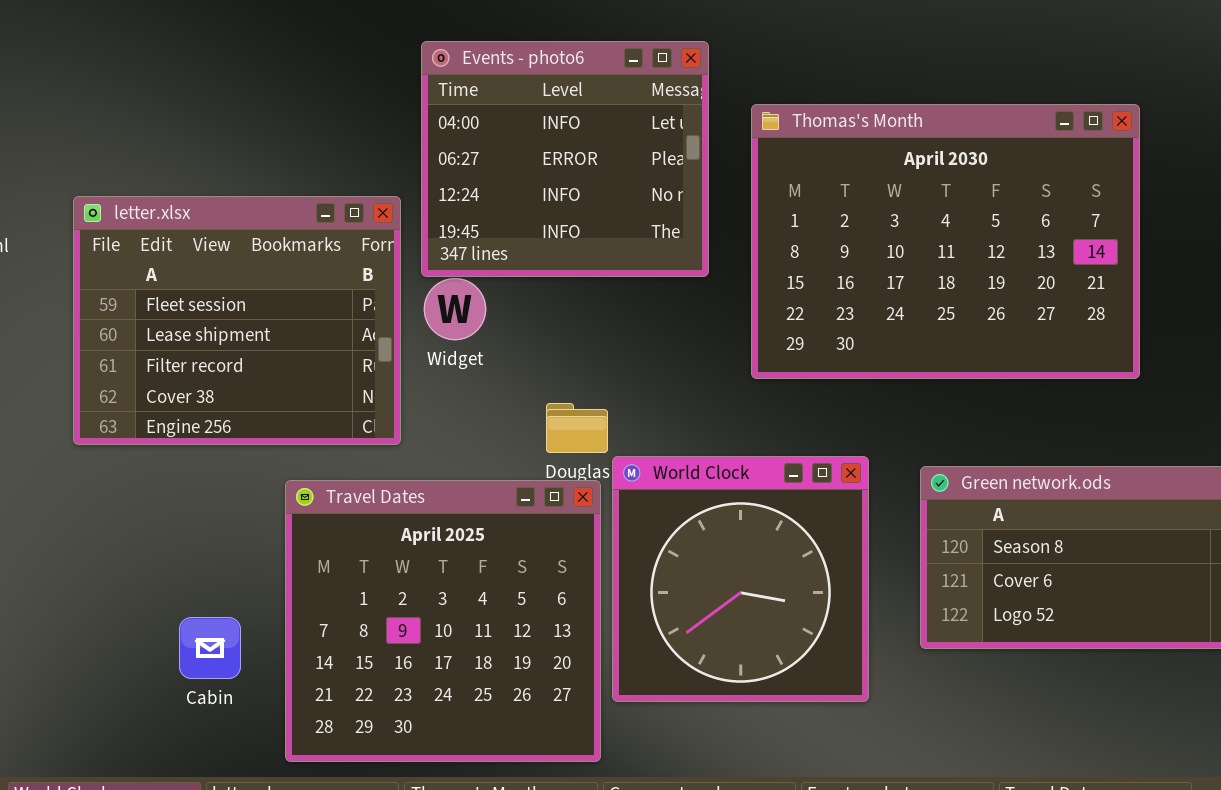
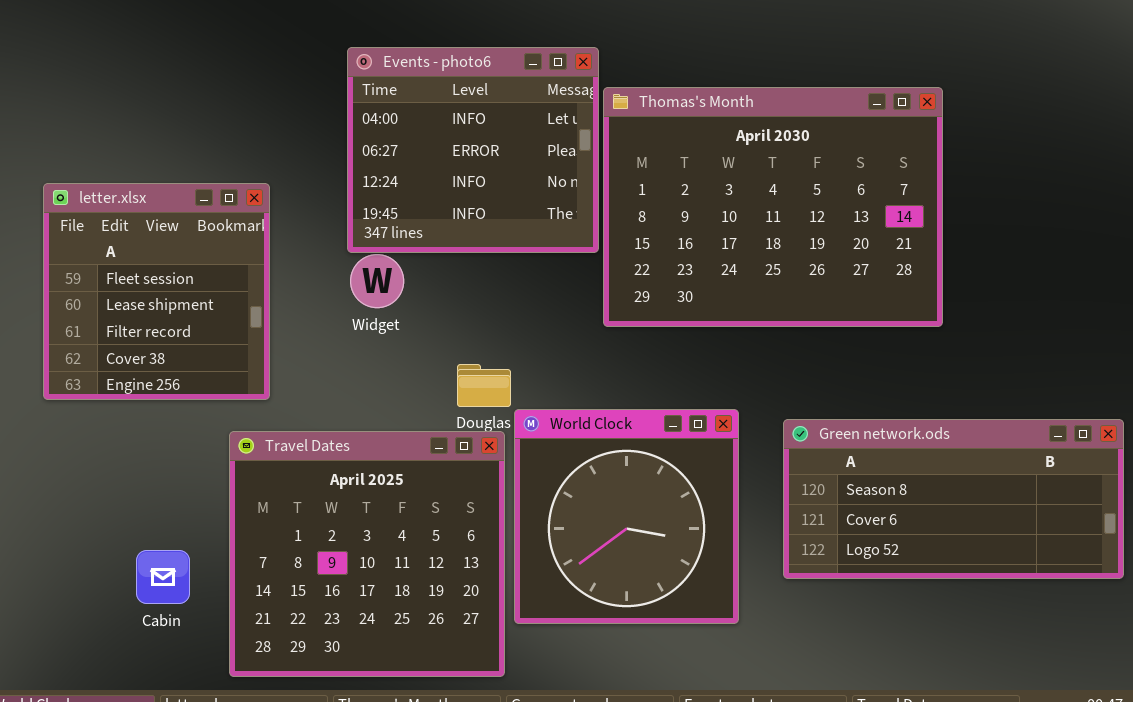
Thomas's Month: [751,104,1140,379] -> [603,87,943,327], moved
letter.xlsx: [73,196,401,445] -> [43,183,270,400], resized

